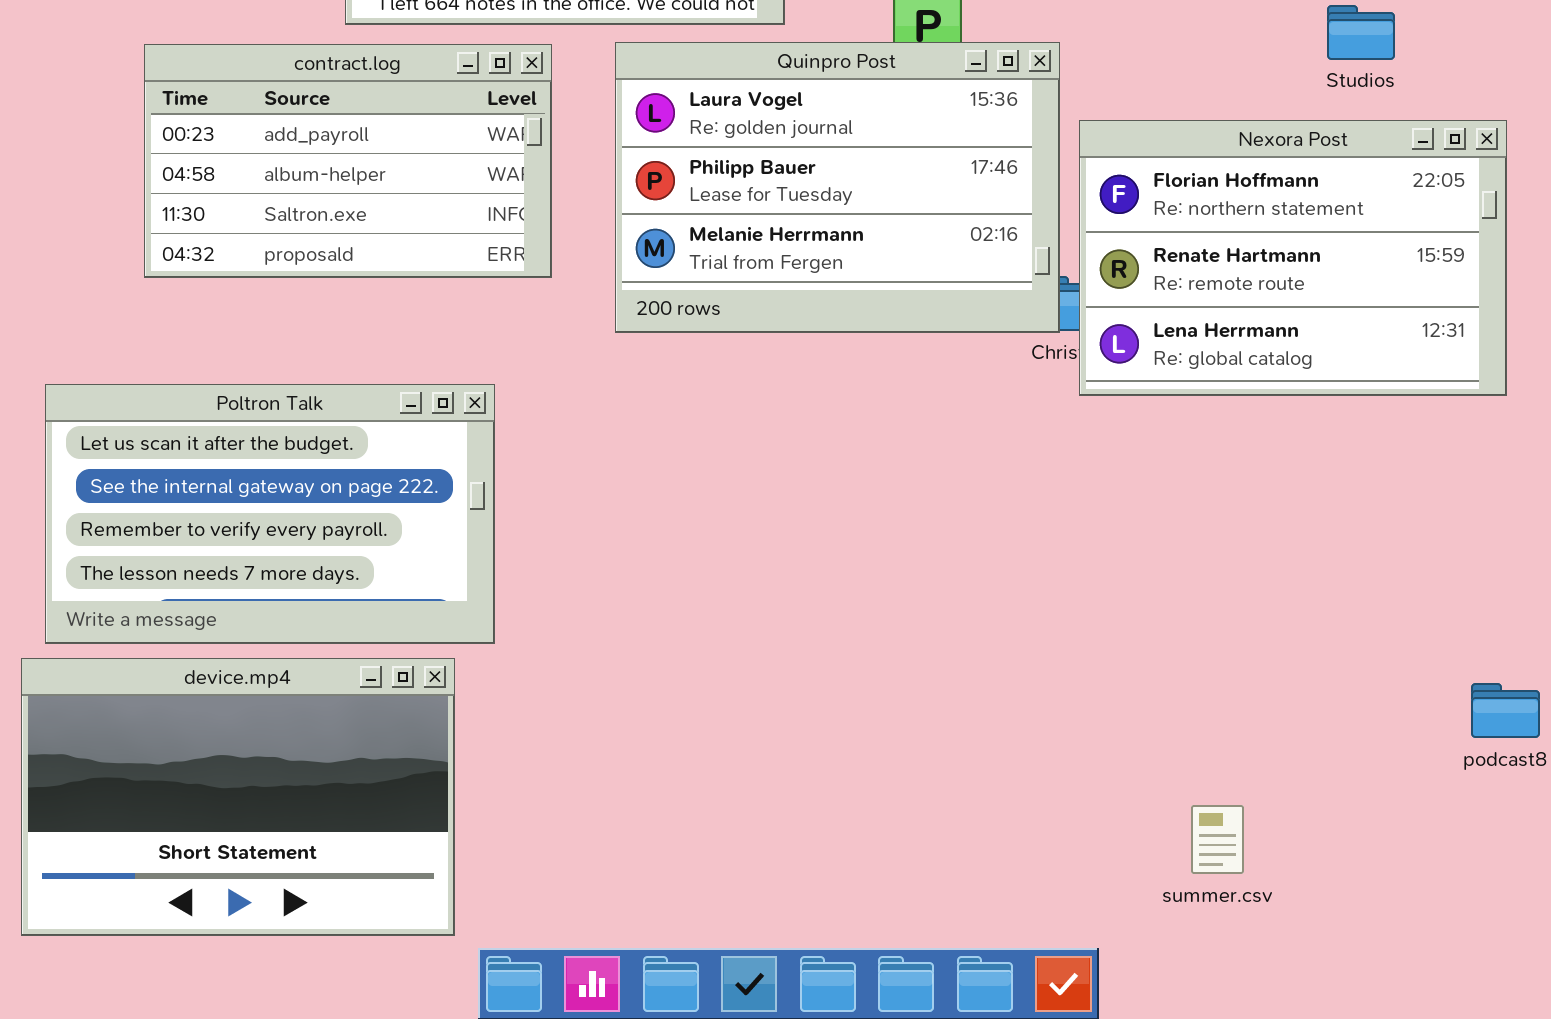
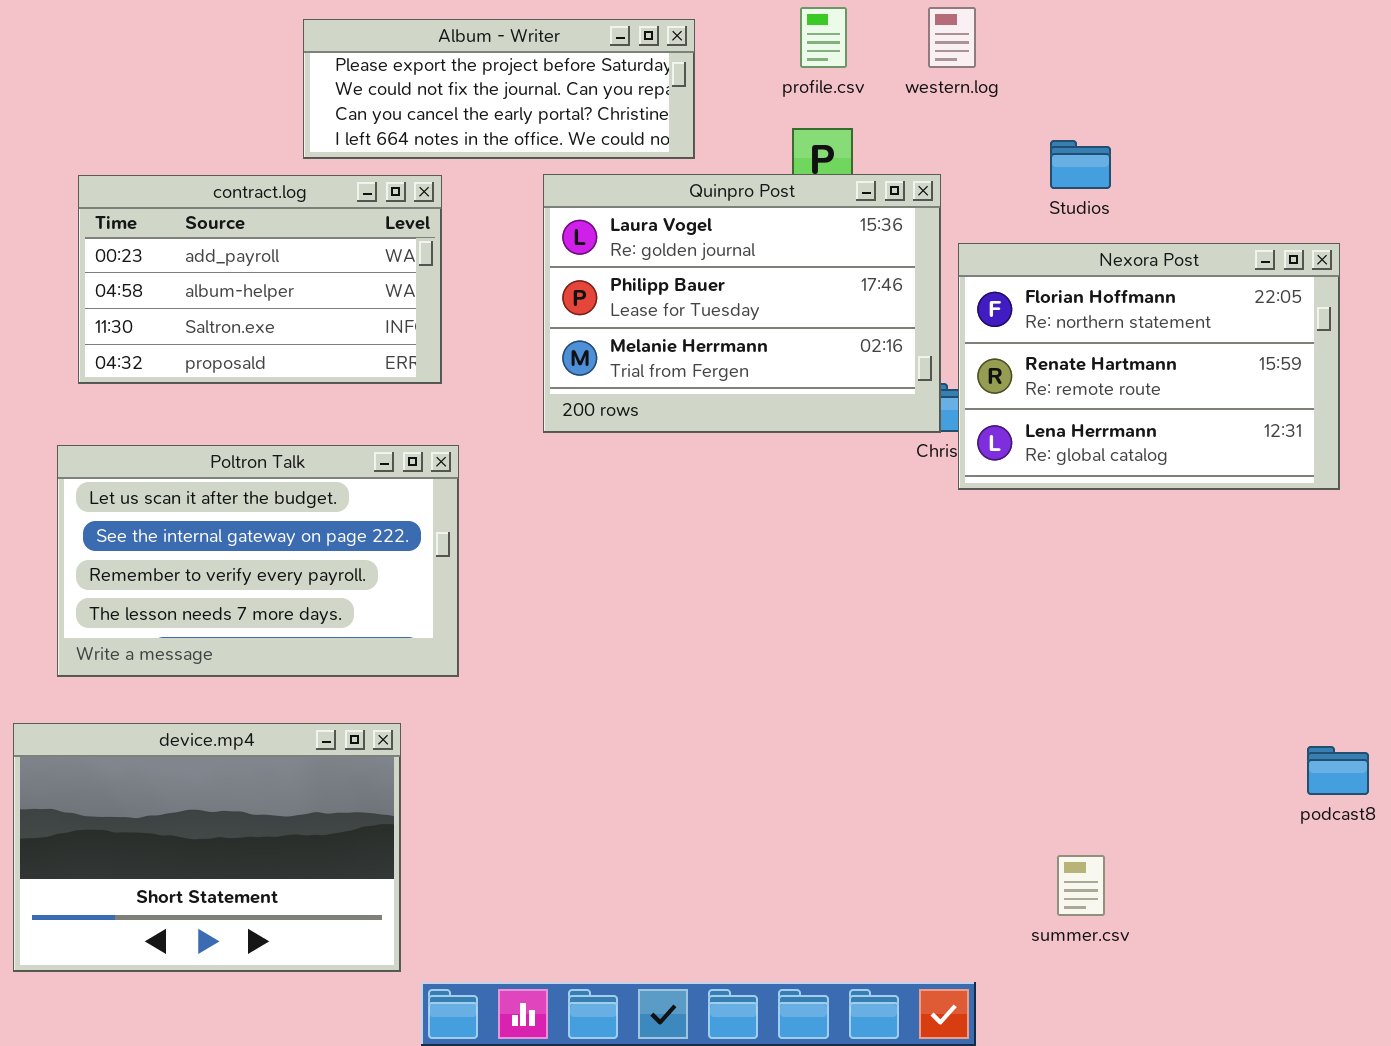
Studios: [1327,5,1395,60] -> [1050,140,1111,189], moved
contract.log: [144,44,552,278] -> [78,175,442,384], moved
Poltron Talk: [45,384,495,644] -> [57,445,459,677], moved

